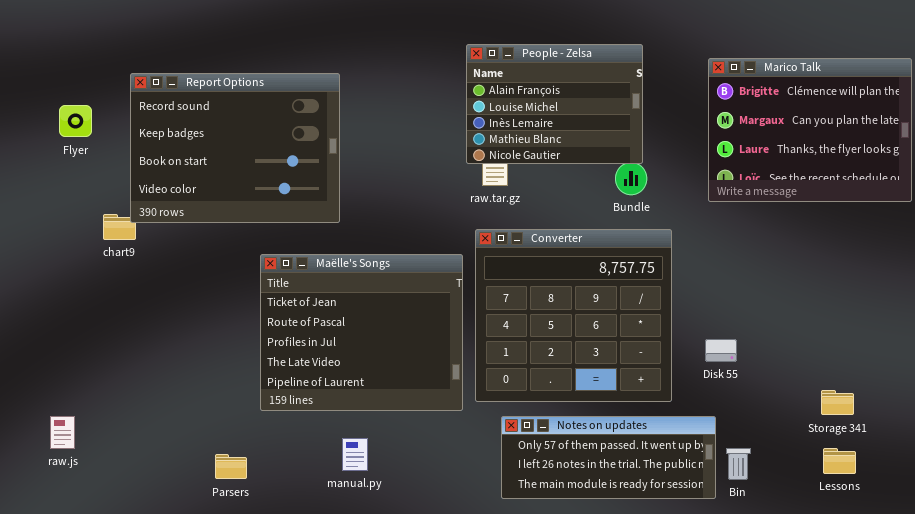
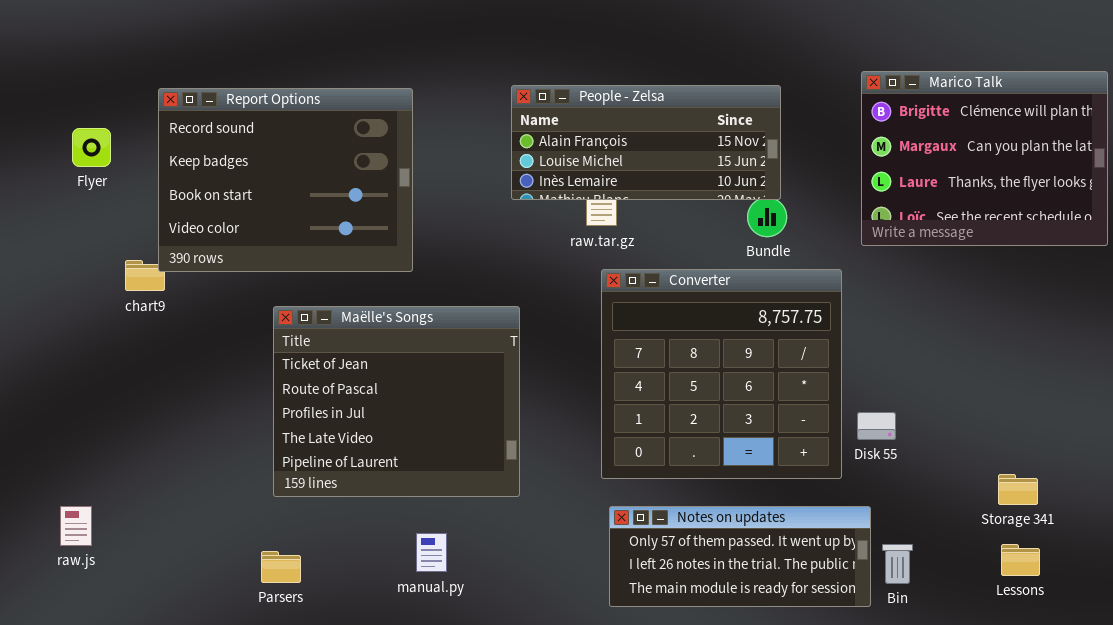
People - Zelsa: [466,44,643,164] -> [511,85,781,200], resized
Converter: [475,229,672,402] -> [601,269,842,479], moved
Maëlle's Songs: [260,254,463,411] -> [273,306,520,497], moved

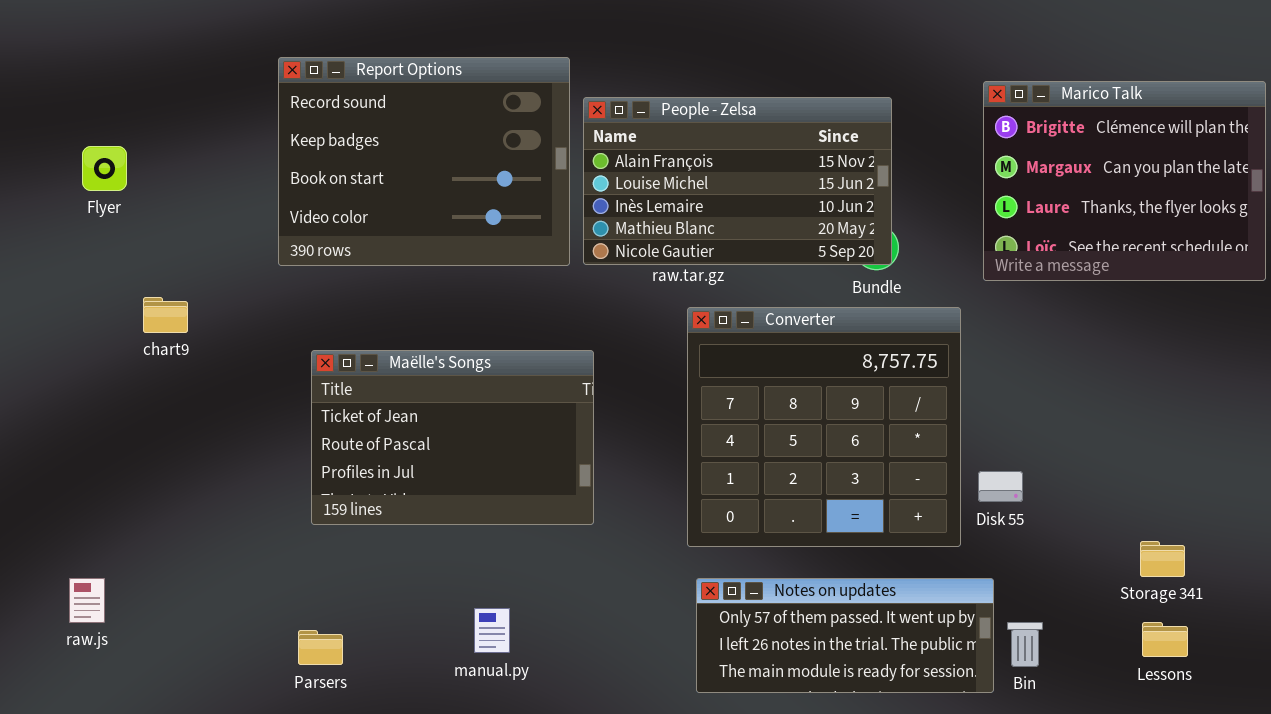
People - Zelsa: [511,85,781,200] -> [583,97,892,265], resized
Report Options: [158,88,413,272] -> [278,57,570,266], moved
Maëlle's Songs: [273,306,520,497] -> [311,350,594,525], resized

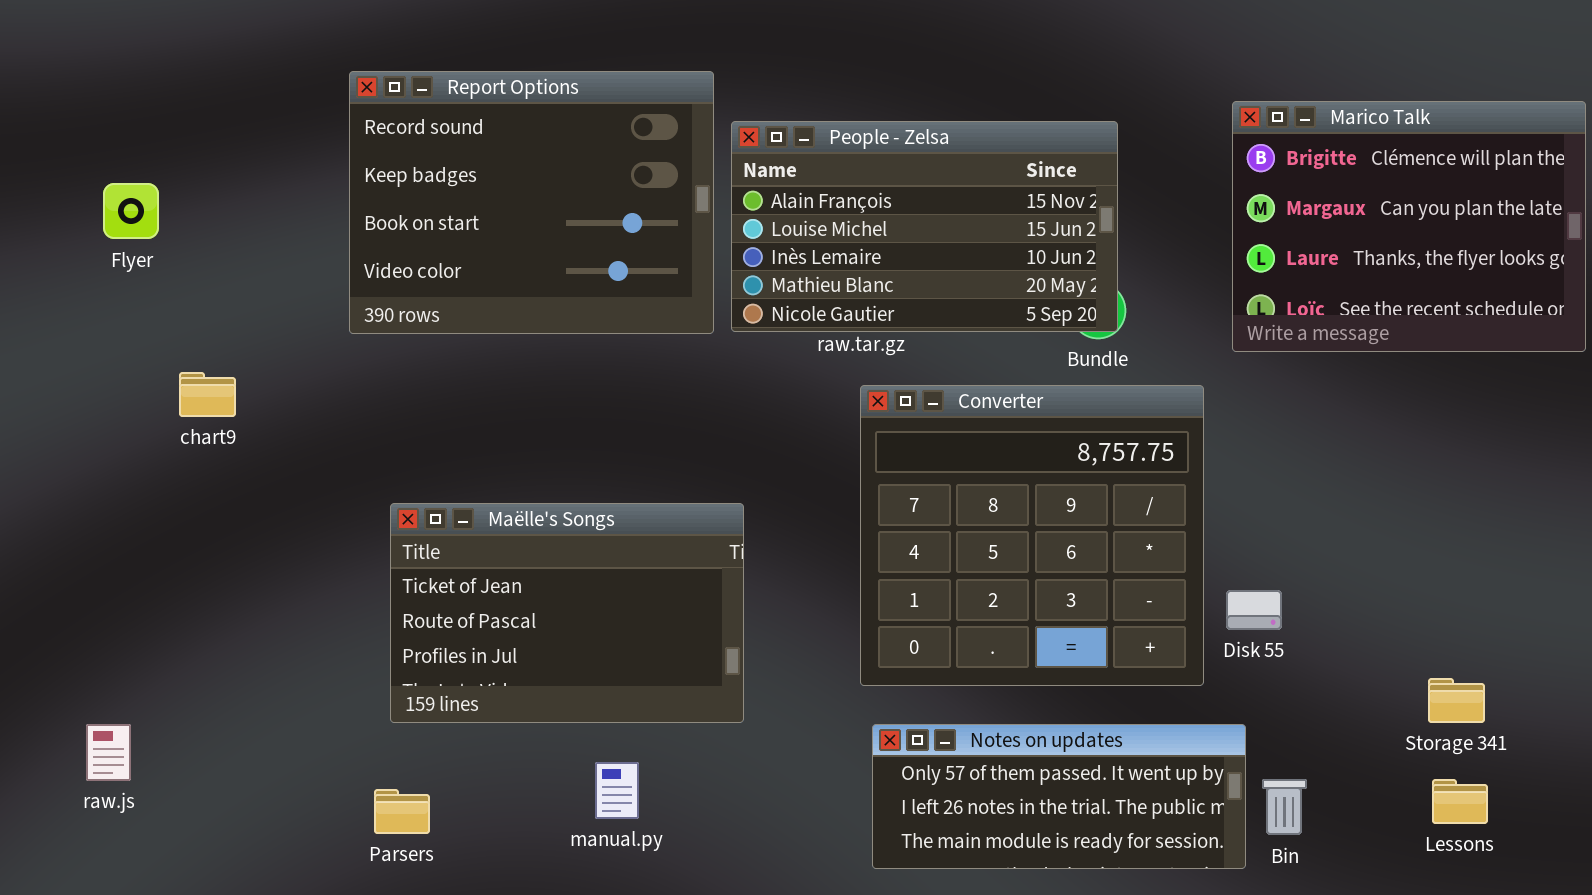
Maëlle's Songs: [311,350,594,525] -> [390,503,744,723], moved

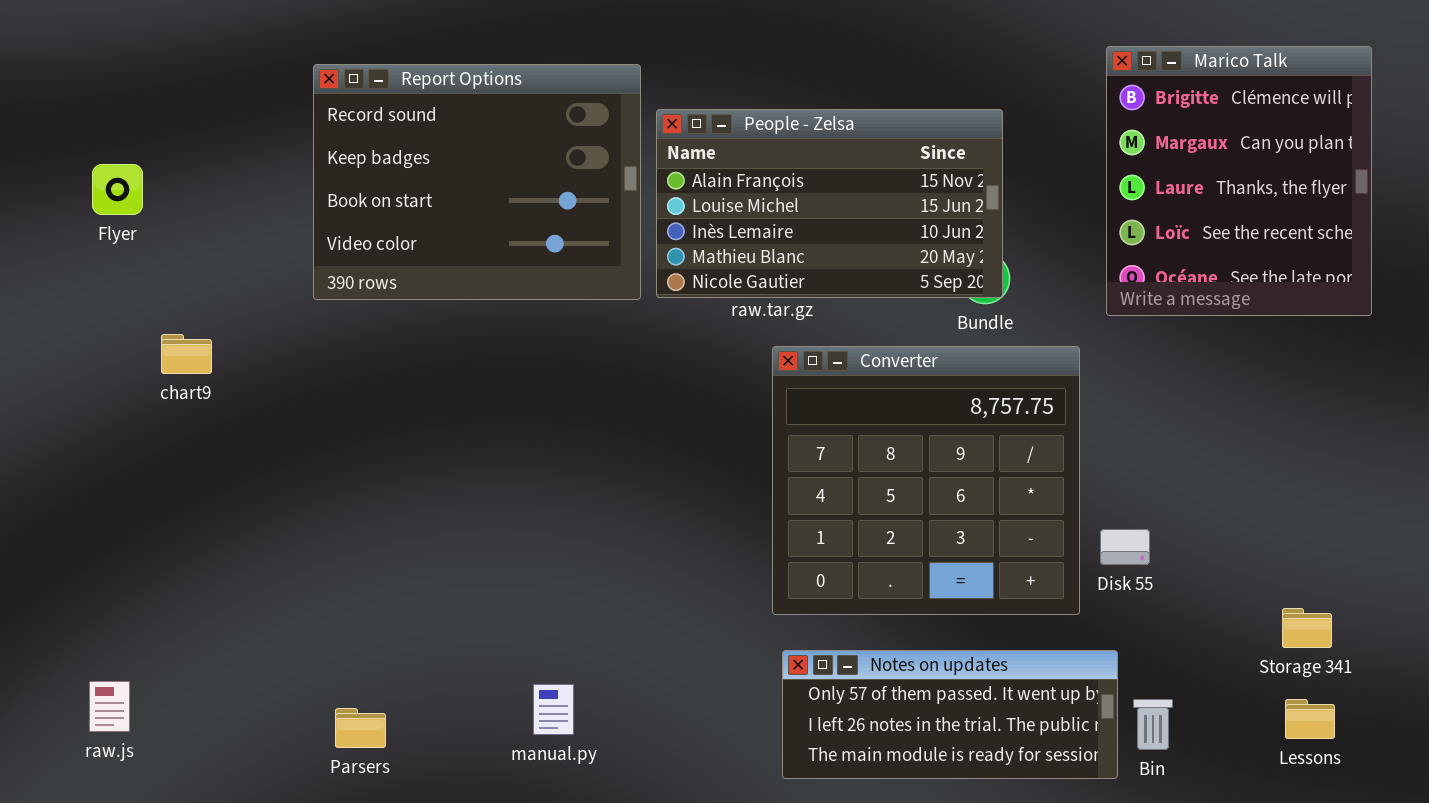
Marico Talk: [1232,101,1586,352] -> [1106,46,1372,316], resized
Maëlle's Songs: [390,503,744,723] -> none, closed
raw.js: [86,724,131,781] -> [89,681,130,732], moved

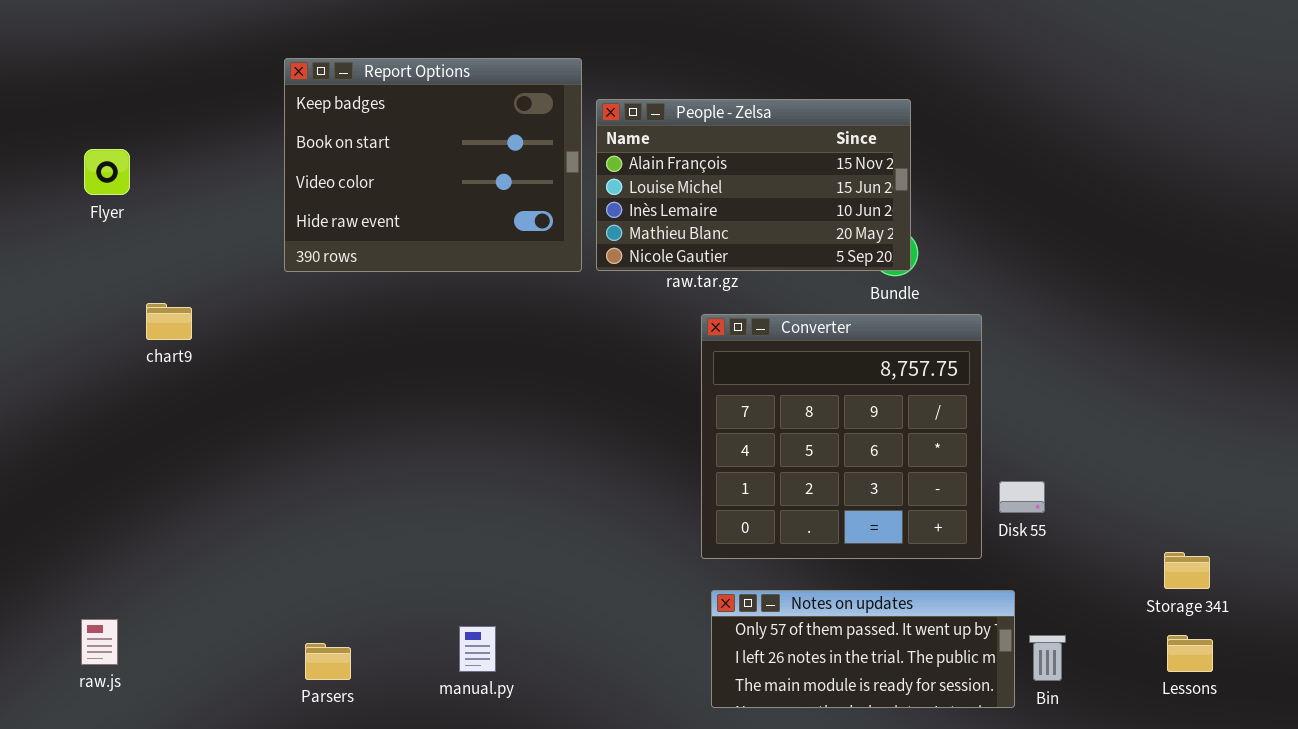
Marico Talk: [1106,46,1372,316] -> none, closed
Report Options: [313,64,641,300] -> [284,58,582,272], scrolled down 1 row
manual.py: [533,684,574,735] -> [459,626,496,672], moved

